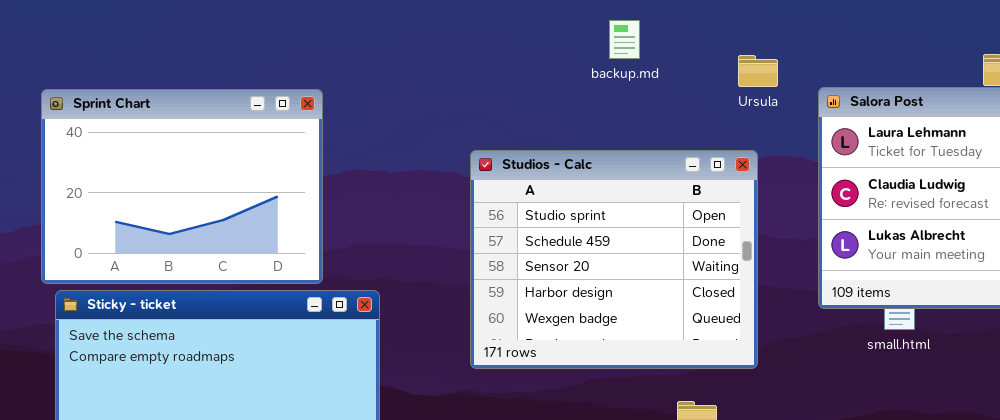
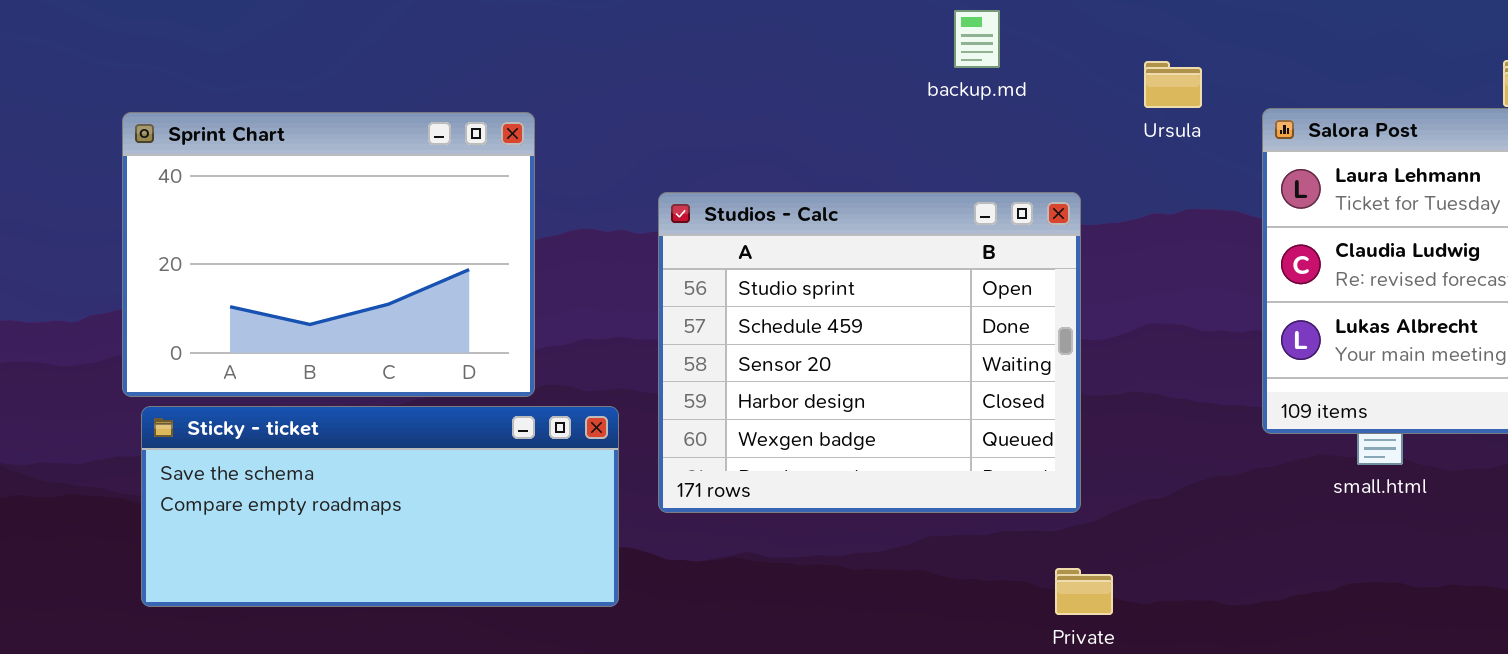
Studios - Calc: [470,150,758,369] -> [658,192,1081,513], moved

